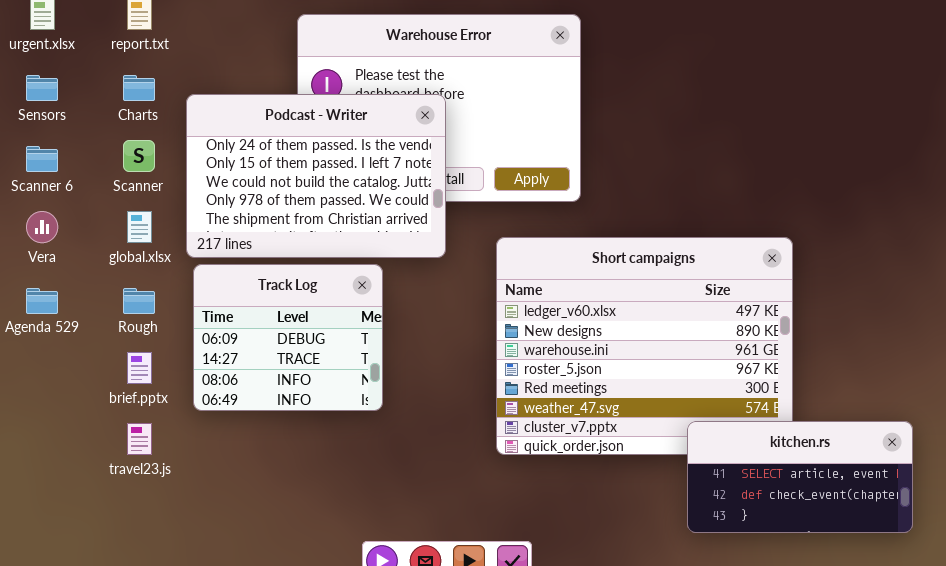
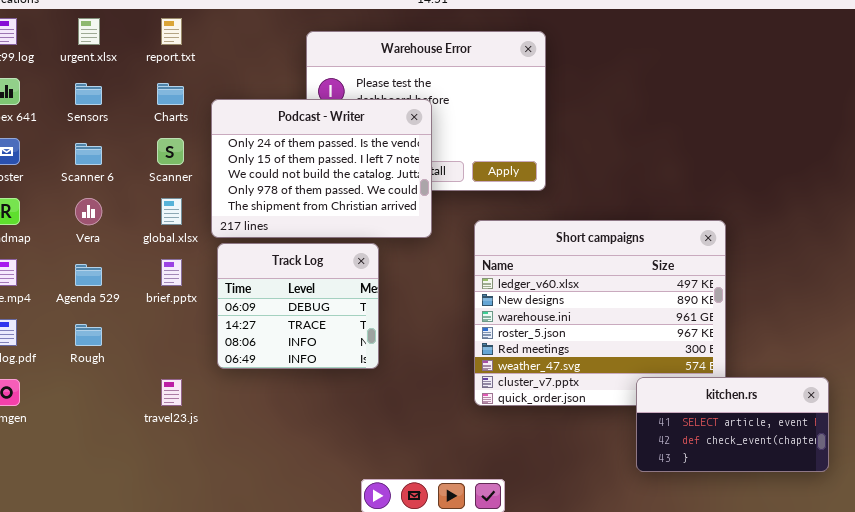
Rough: [123,288,155,314] -> [75,324,102,346], moved
brief.pptx: [127,352,152,384] -> [161,259,182,286], moved

